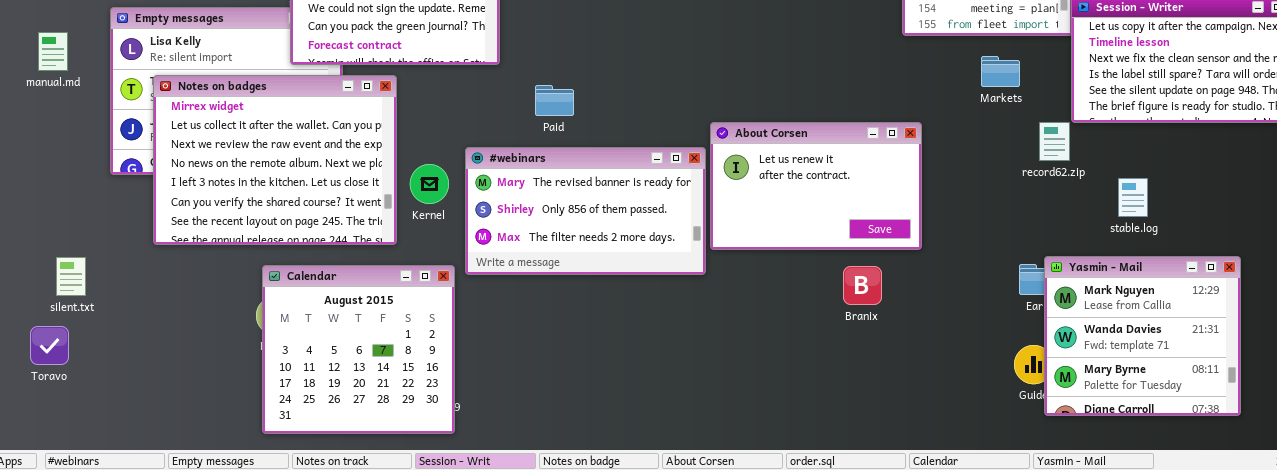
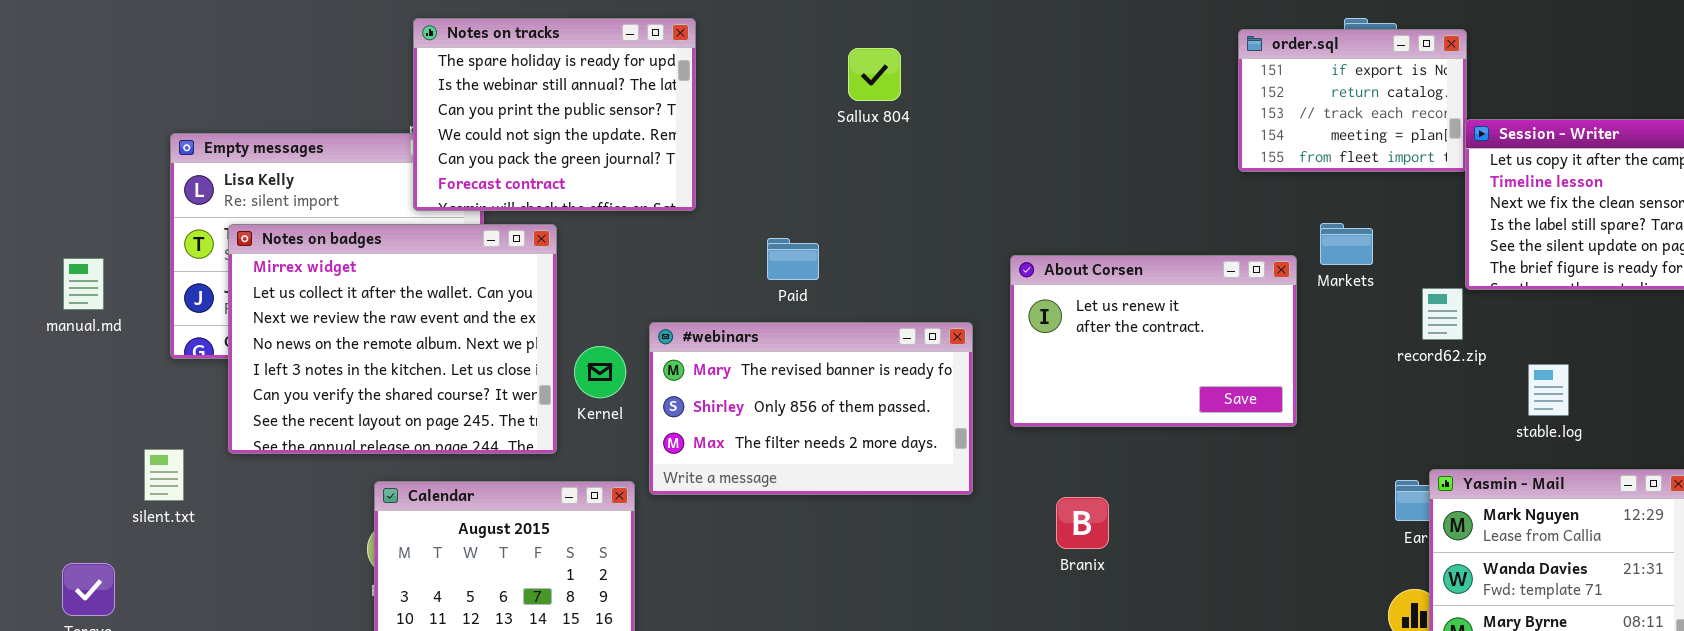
manual.md: [38,32,68,71] -> [63,258,104,310], moved
Markets: [981,56,1020,87] -> [1320,223,1373,265], moved
Paid: [535,85,574,116] -> [767,238,819,280], moved
About Corsen: [710,122,922,250] -> [1010,255,1297,427], moved
silent.txt: [56,257,86,296] -> [144,449,184,501], moved
Branix: [843,266,882,305] -> [1056,497,1109,549], moved

